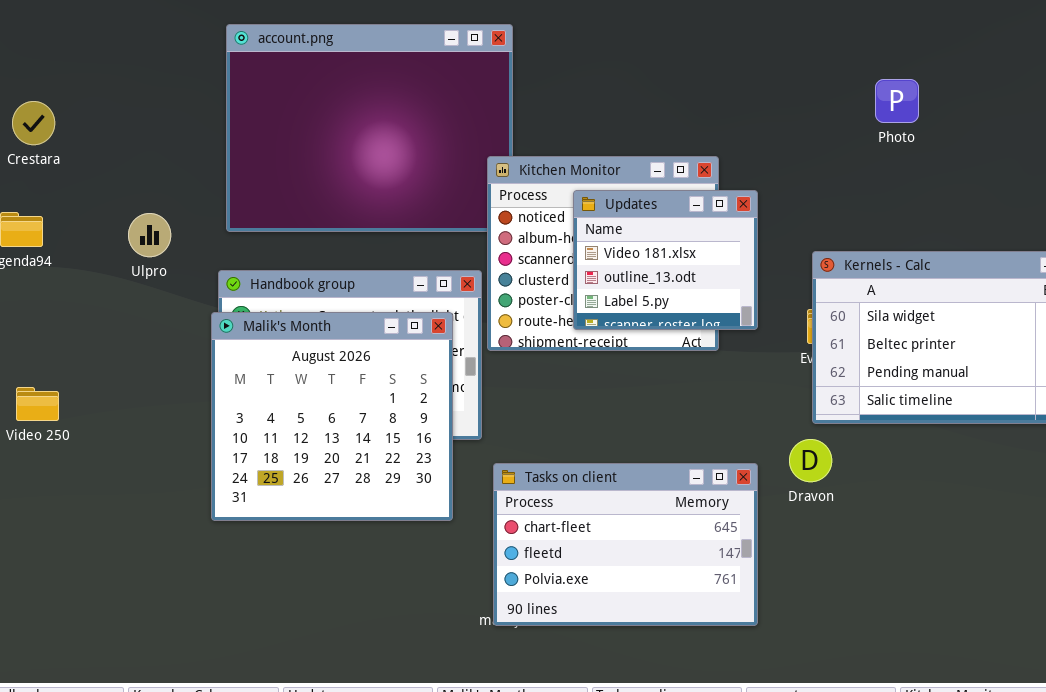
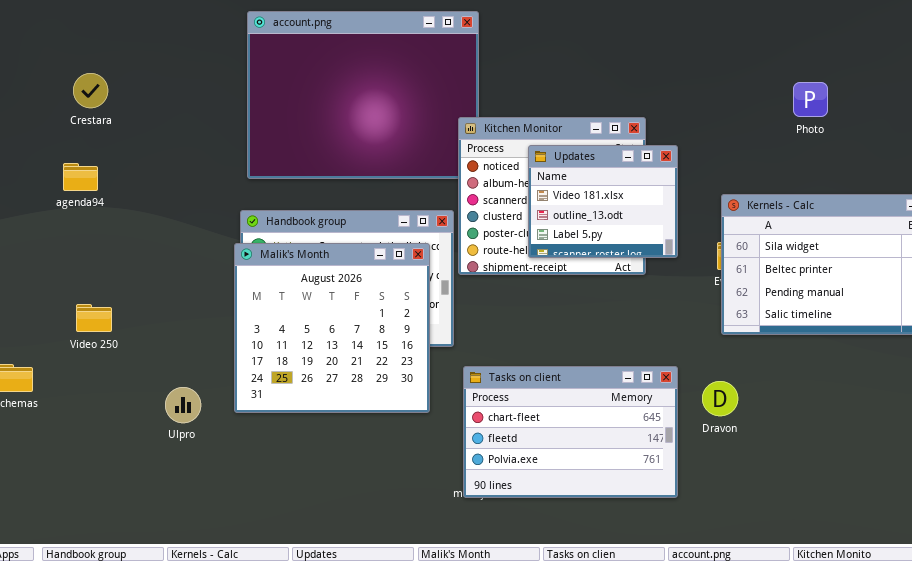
Photo: [875,79,919,123] -> [793,82,828,117], moved
Ulpro: [128,213,171,257] -> [165,387,201,423], moved
Dravon: [789,439,832,482] -> [702,381,738,416], moved

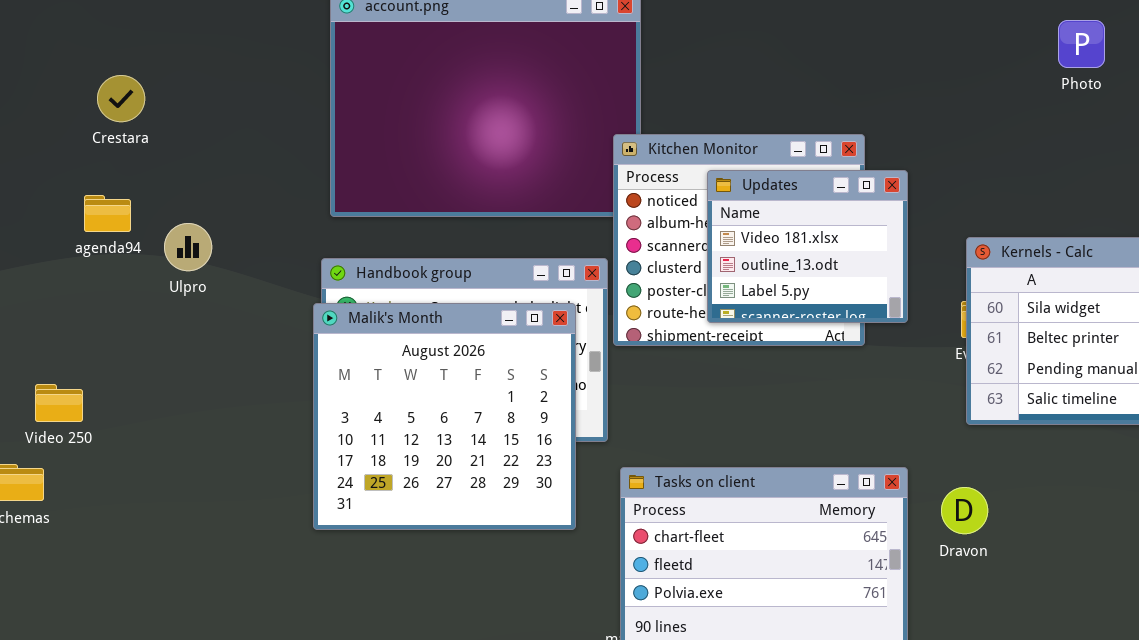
Photo: [793,82,828,117] -> [1058,20,1105,68], moved
Video 250: [76,304,112,332] -> [35,384,83,422], moved
Ulpro: [165,387,201,423] -> [164,223,212,271], moved

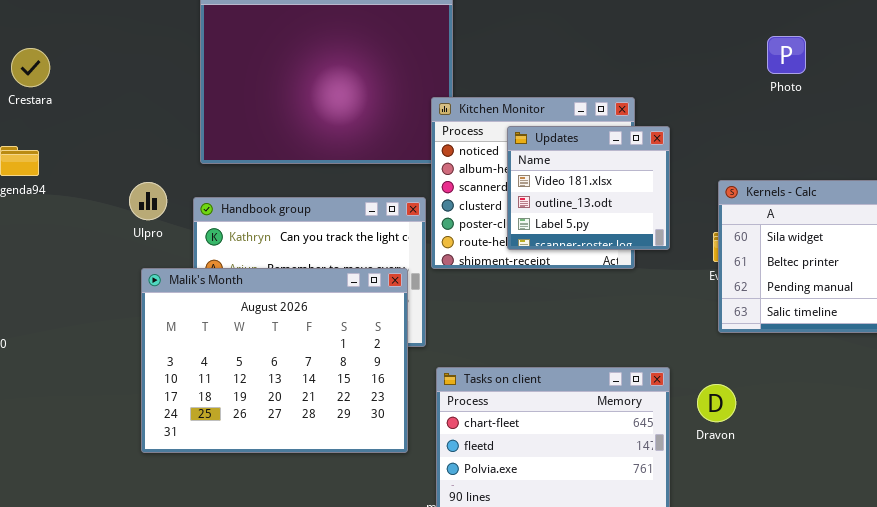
Photo: [1058,20,1105,68] -> [767,36,806,74], moved
Ulpro: [164,223,212,271] -> [129,182,167,220], moved
Malik's Month: [313,303,576,530] -> [141,268,408,453], moved, resized

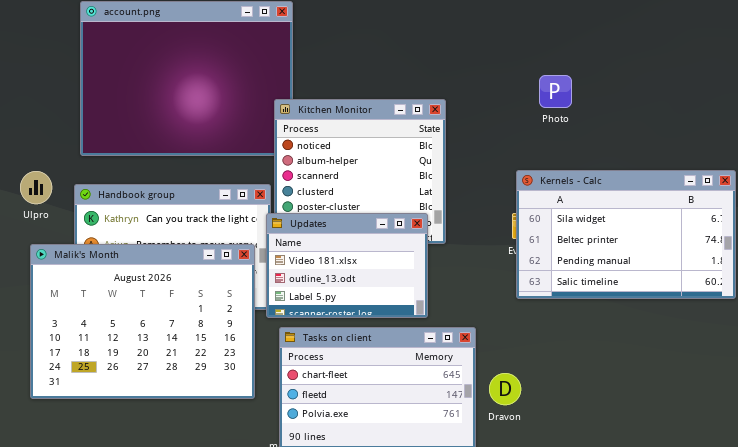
Photo: [767,36,806,74] -> [539,75,572,108], moved
Updates: [507,126,670,250] -> [266,213,428,318], moved, resized
Dravon: [697,384,736,422] -> [489,373,521,405], moved

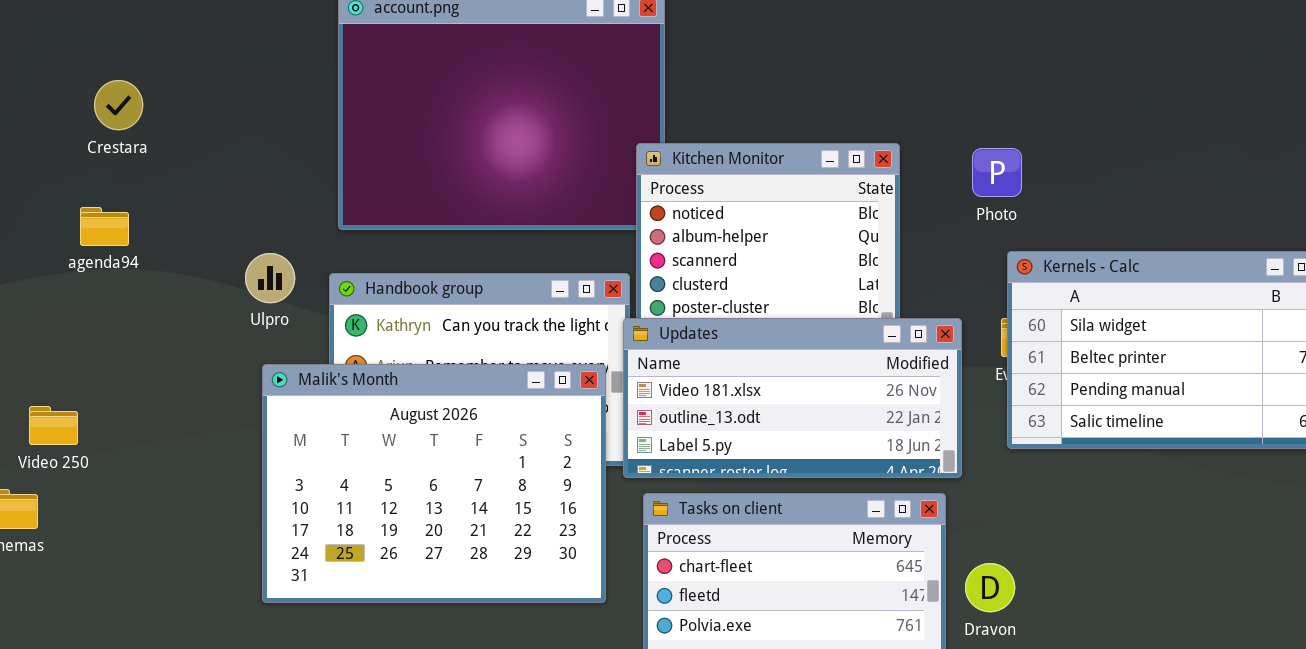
Photo: [539,75,572,108] -> [972,148,1022,197], moved
Updates: [266,213,428,318] -> [623,318,962,478], resized

